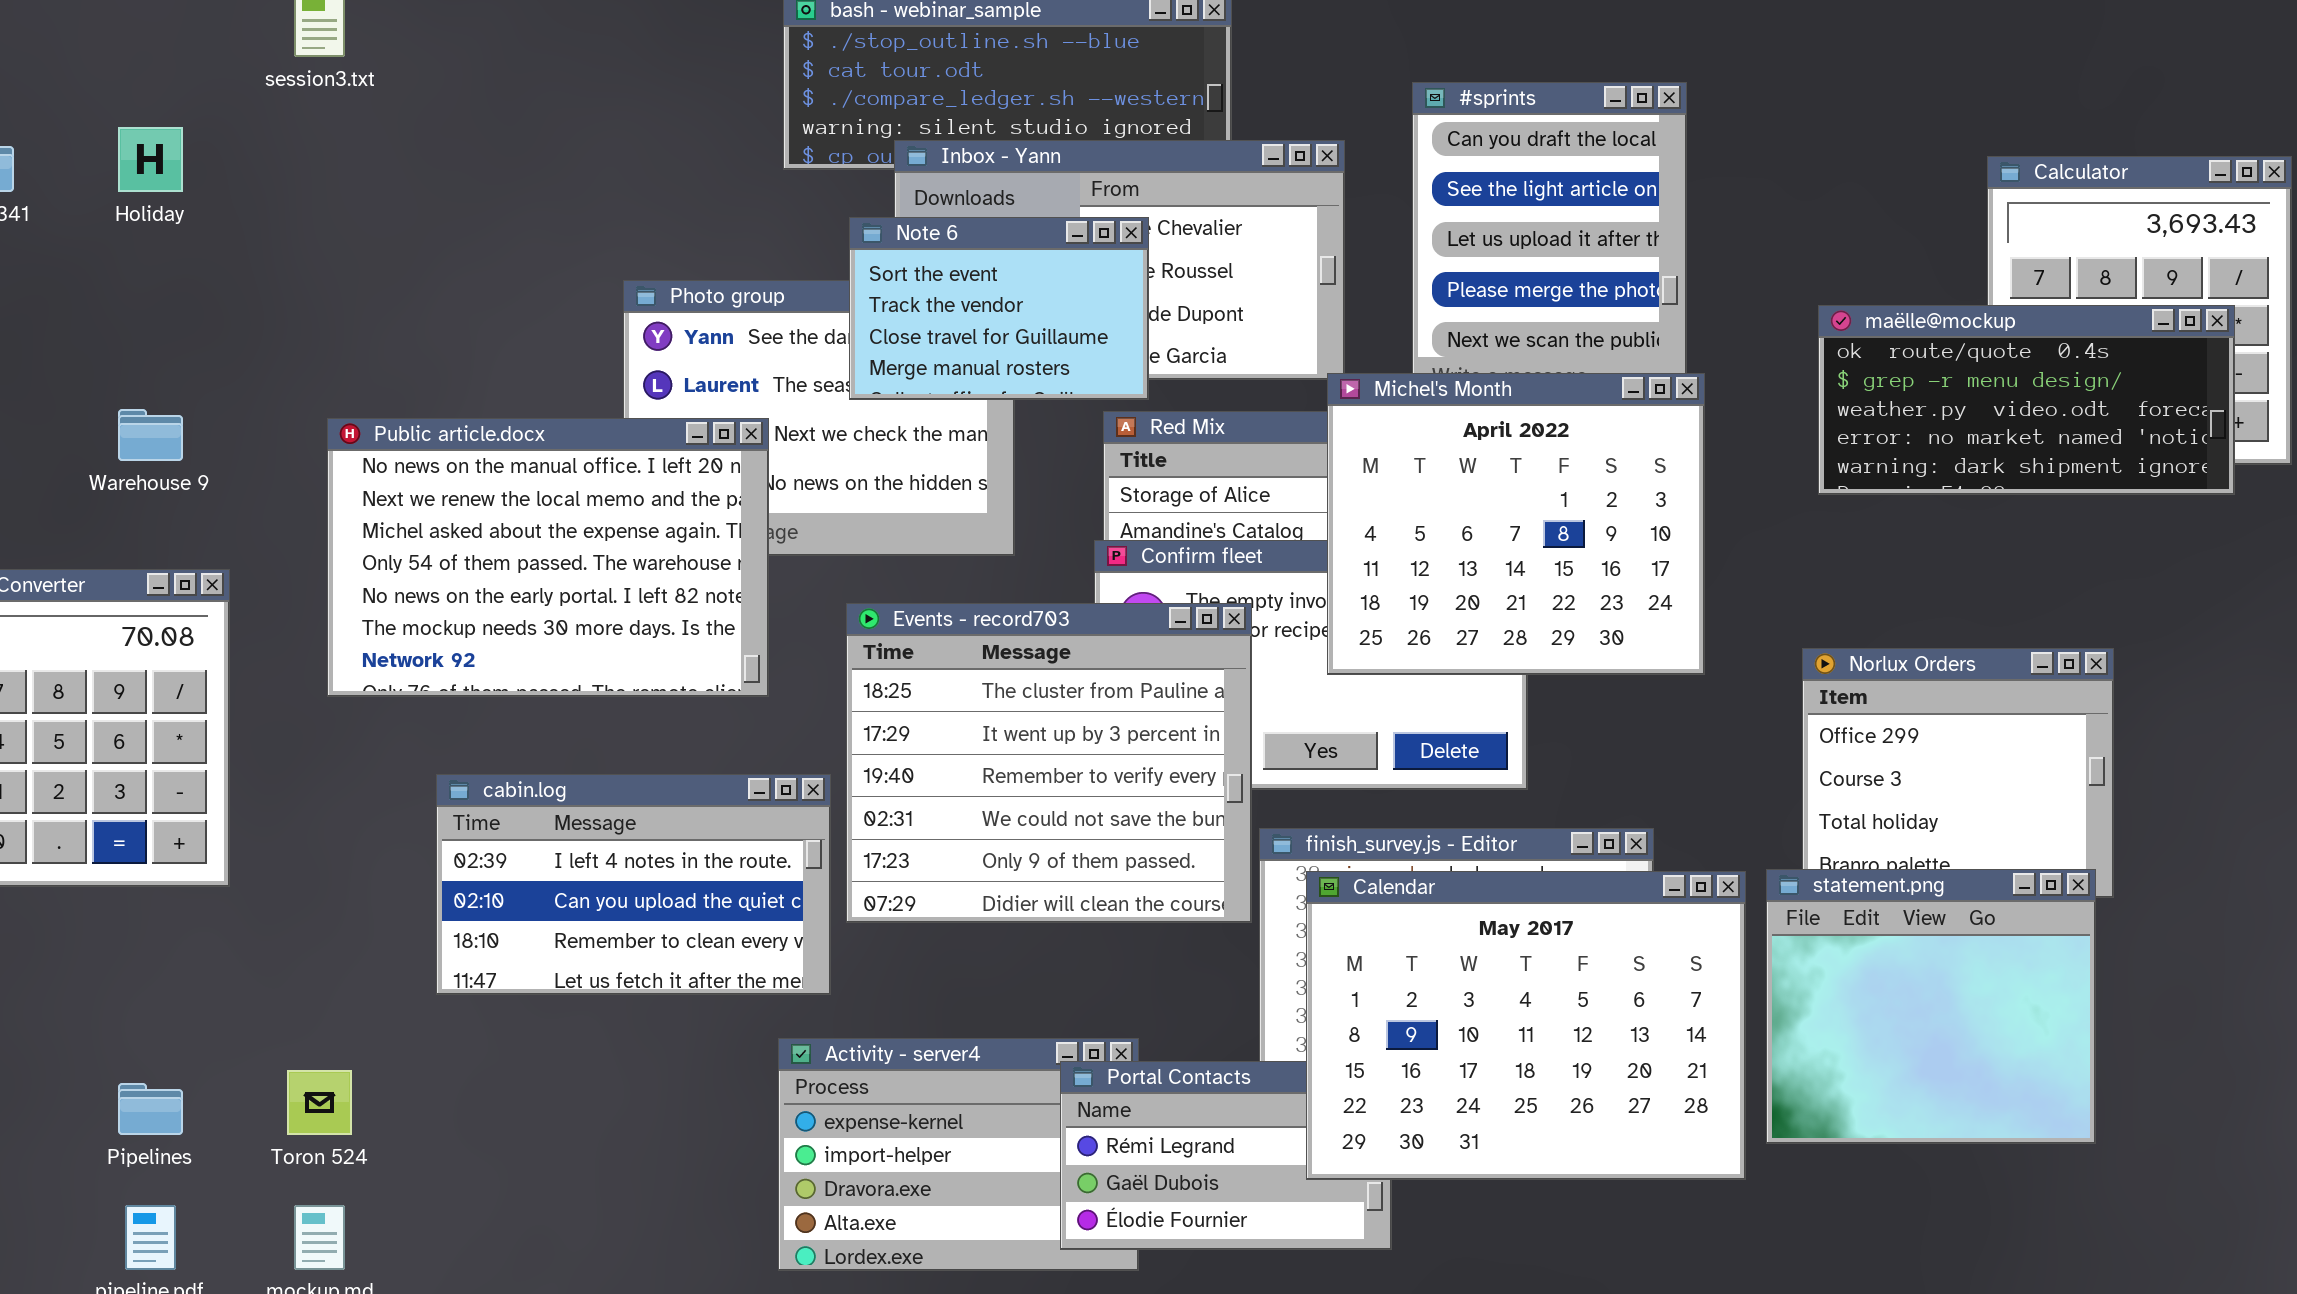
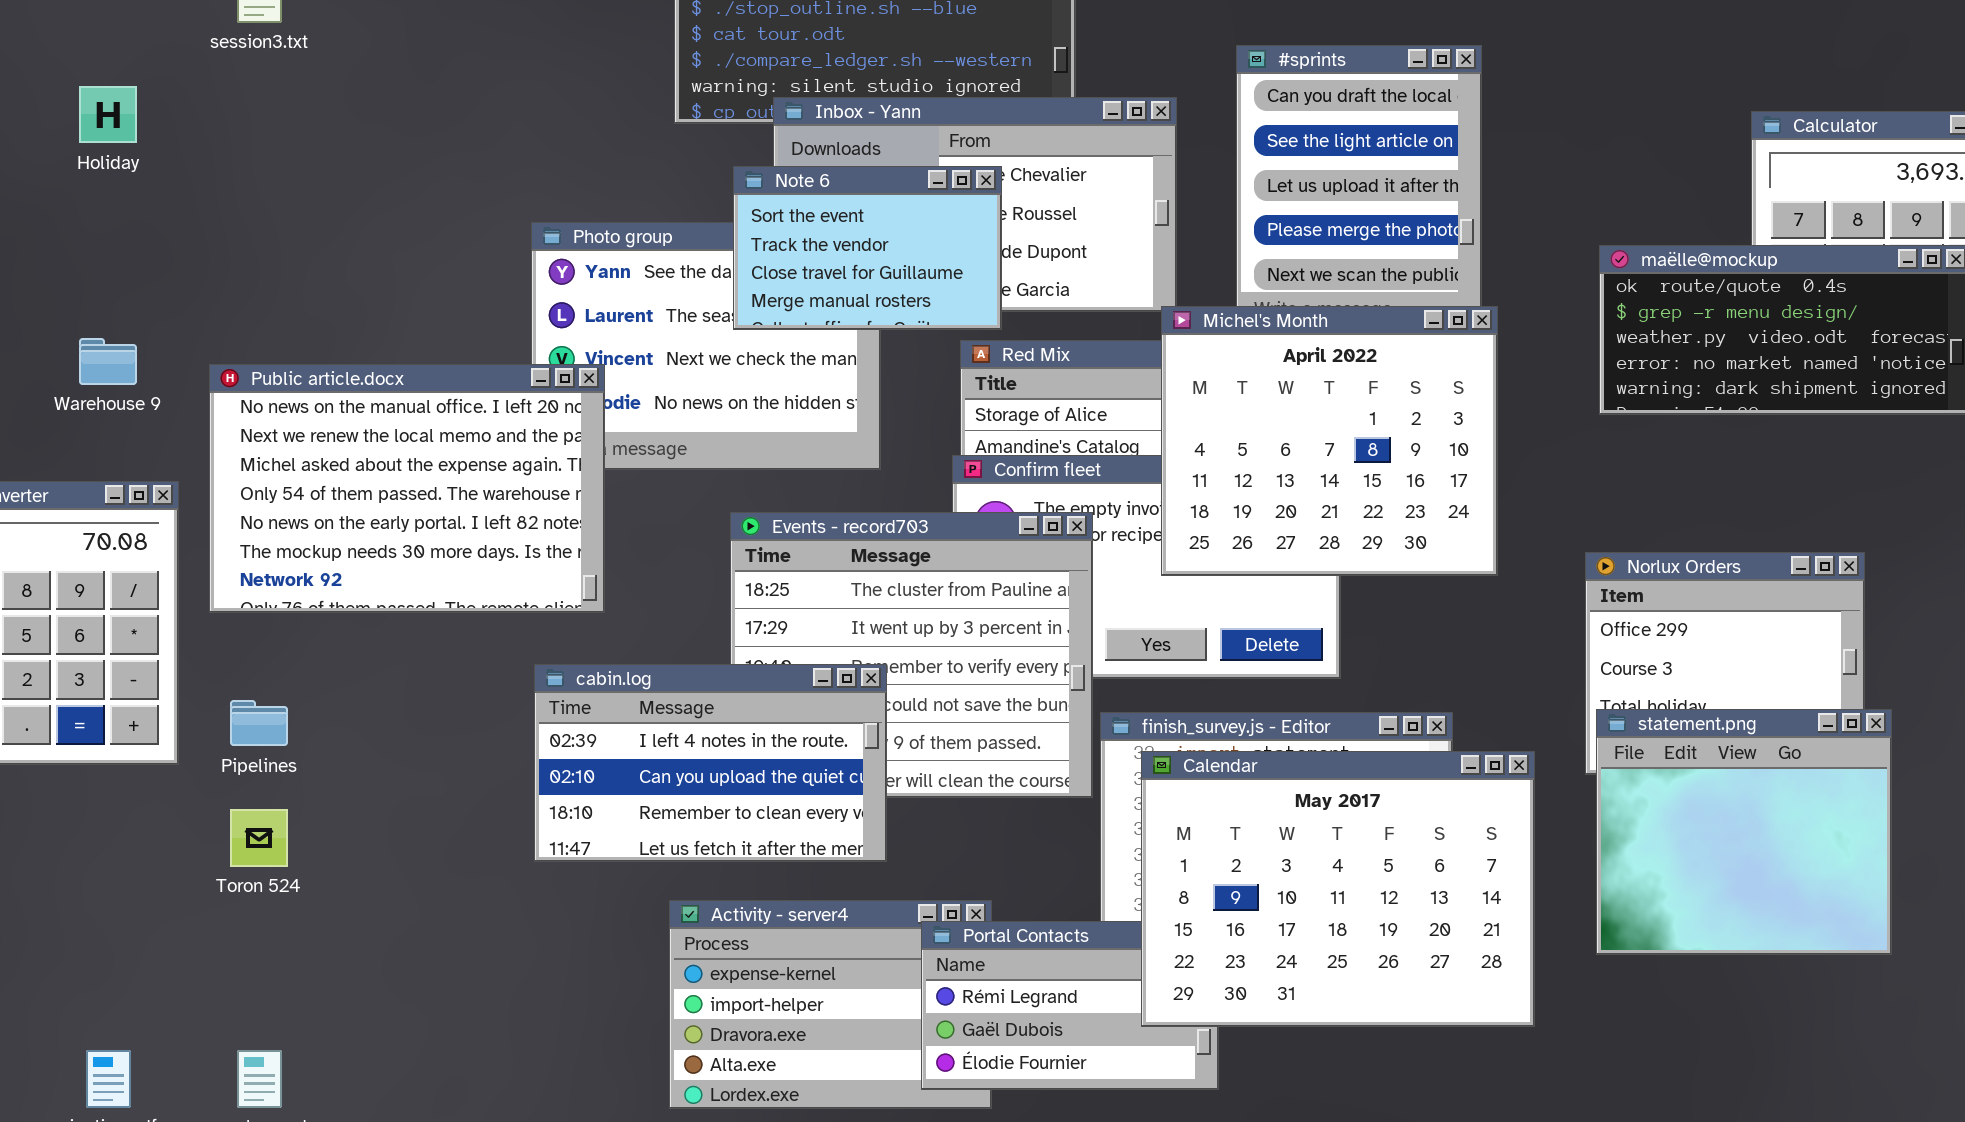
Public article.docx: [327,418,769,697] -> [209,364,605,613], moved
cabin.log: [436,774,831,995] -> [534,664,887,862], moved
statement.png: [1766,869,2096,1144] -> [1596,709,1892,955], moved
Toron 524: [287,1070,352,1135] -> [230,809,288,867], moved
Pipelines: [118,1083,183,1135] -> [230,700,288,746], moved

